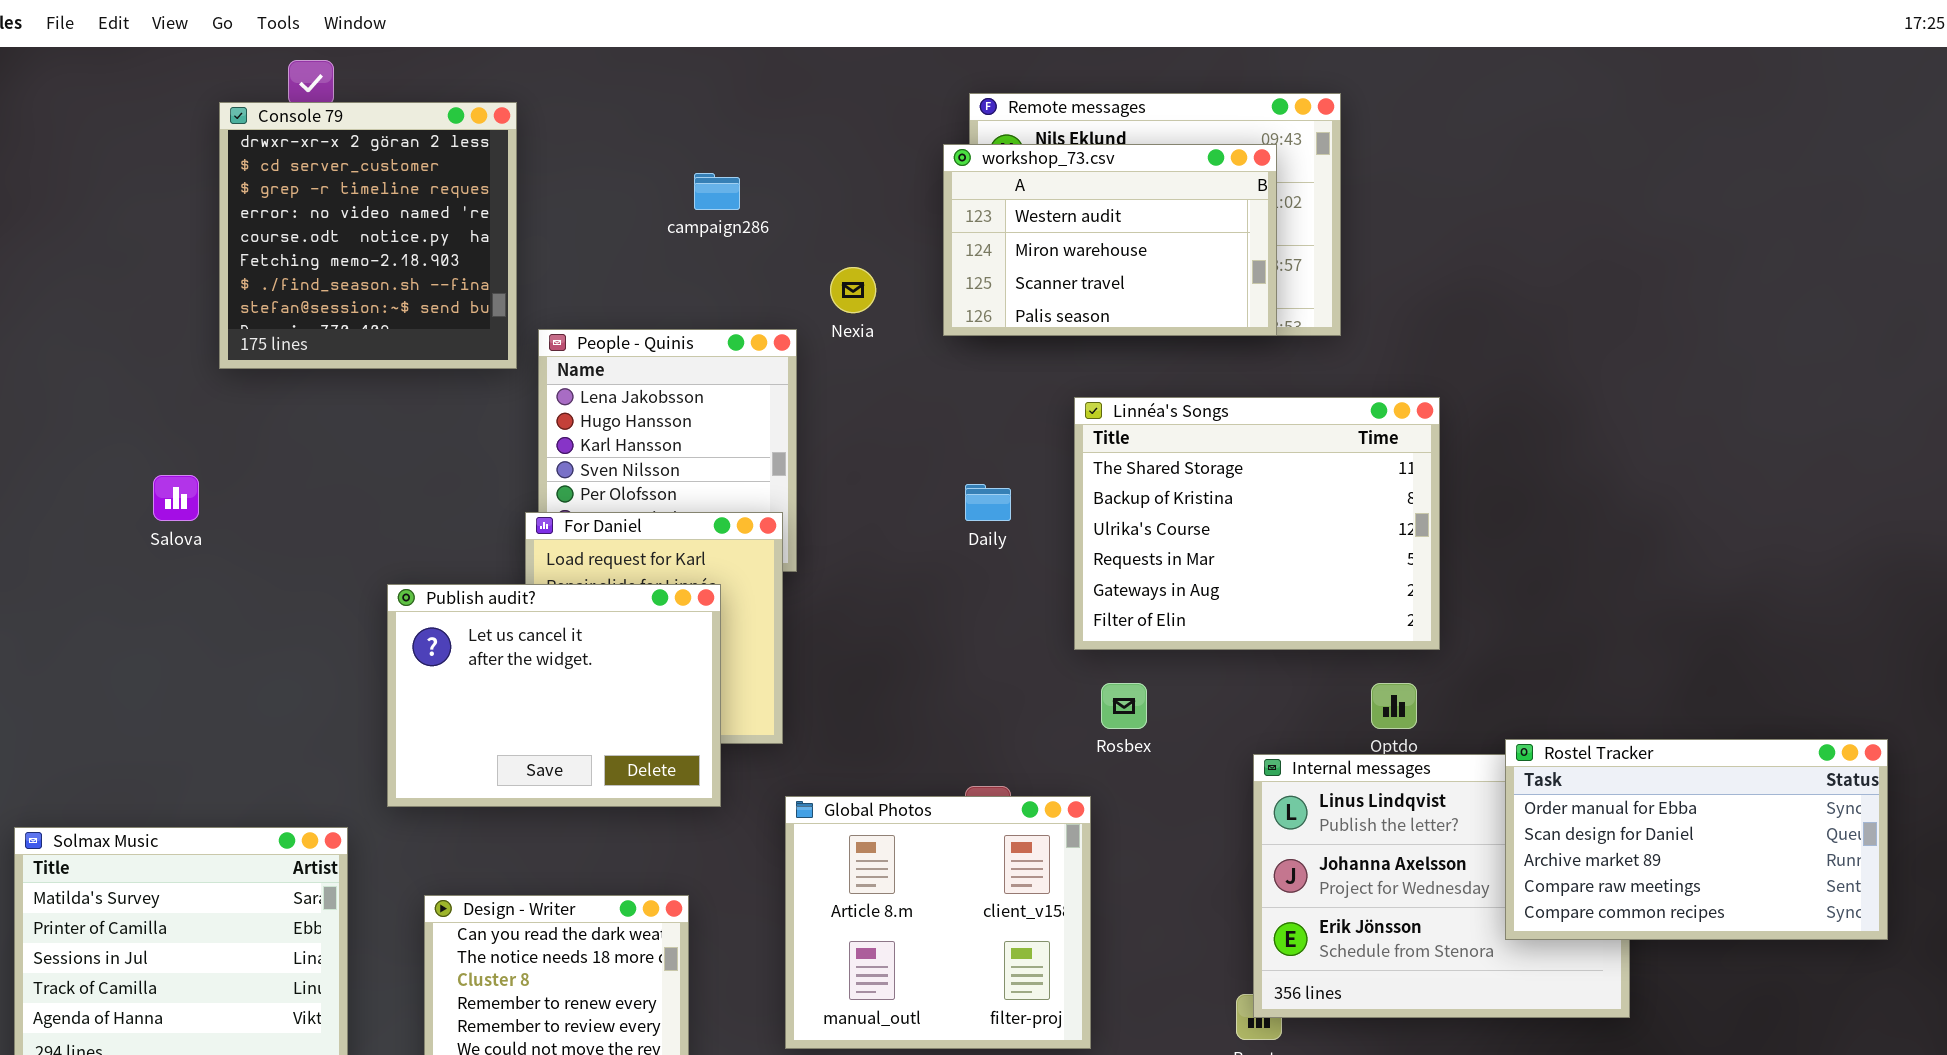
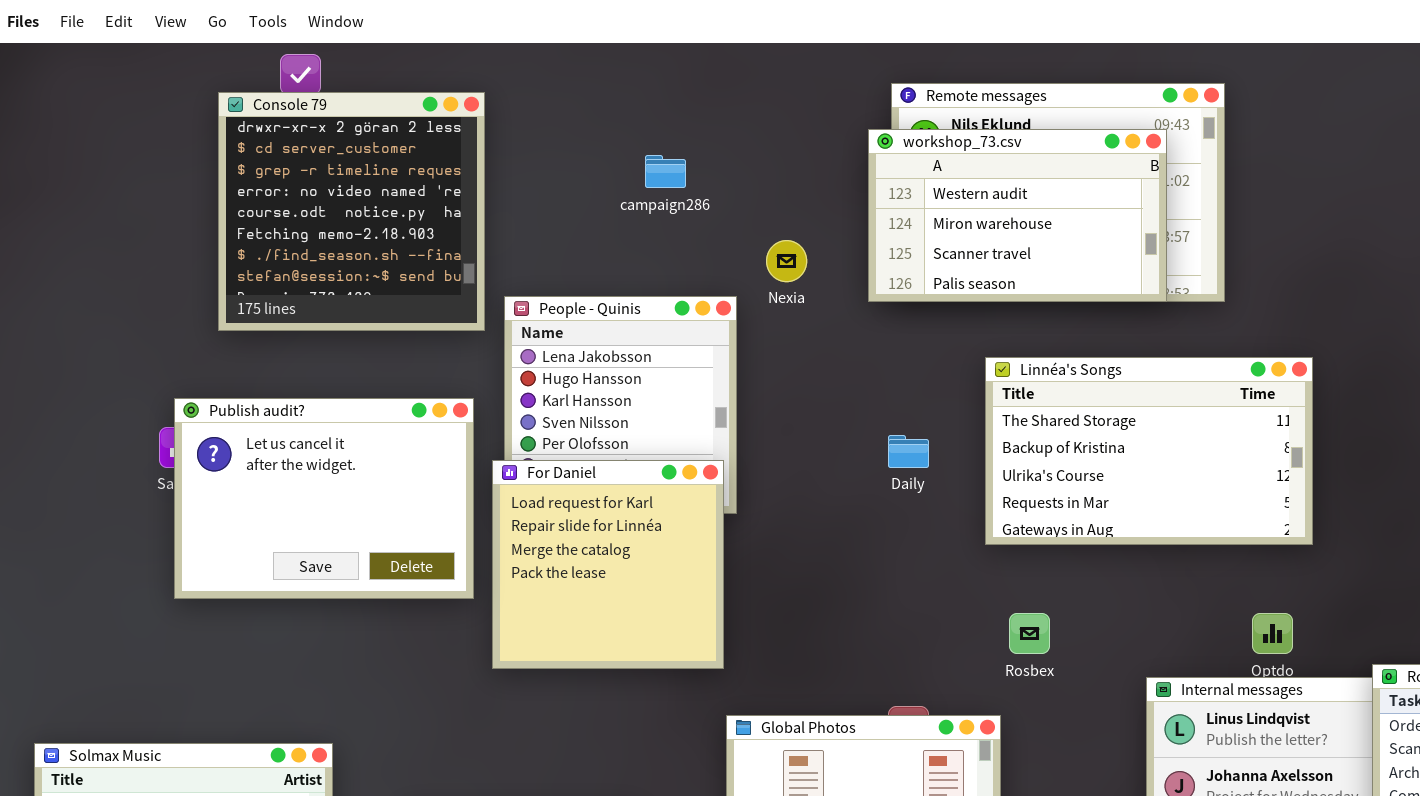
Linnéa's Songs: [1074,397,1440,650] -> [985,357,1313,545], resized
Publish audit?: [387,584,721,807] -> [174,398,474,599], moved

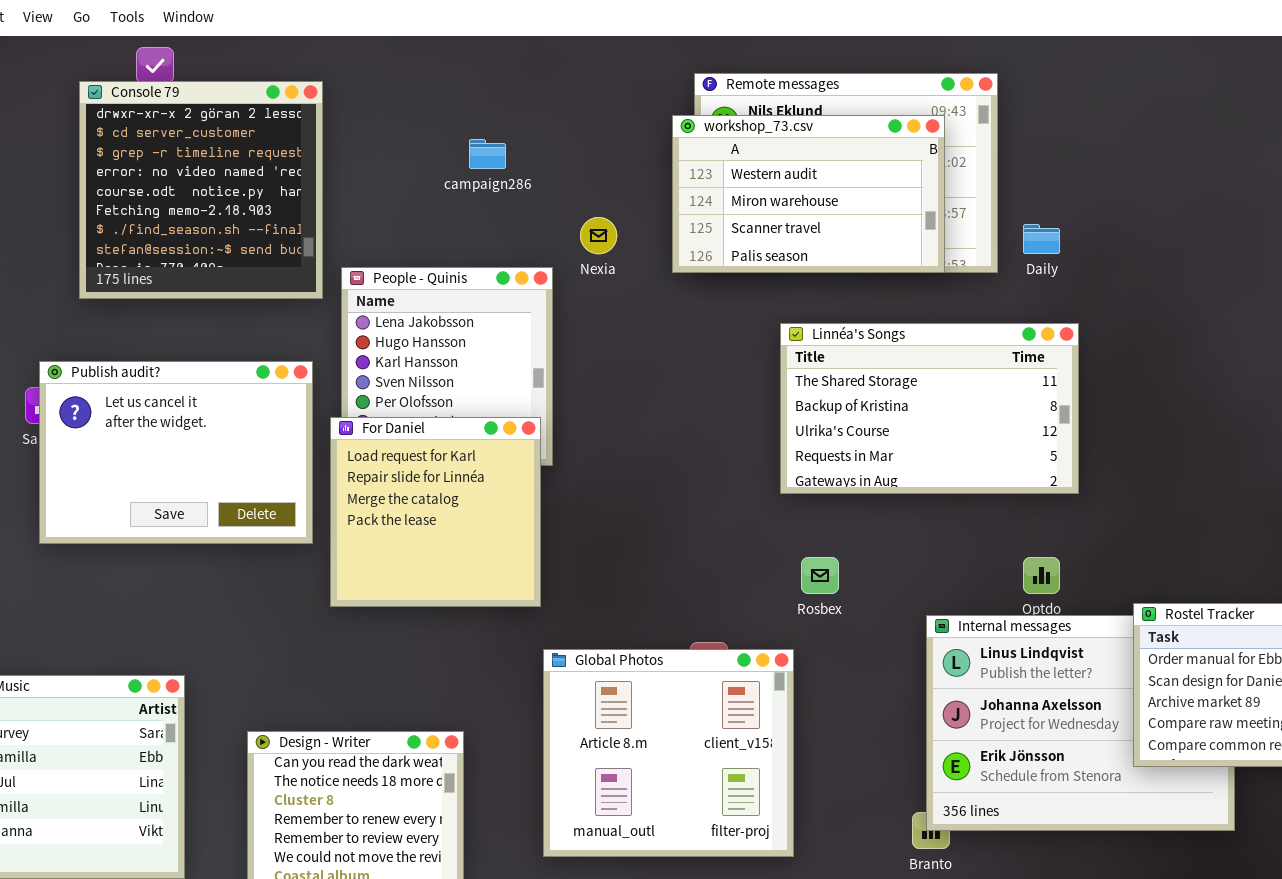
Daily: [888,435,929,468] -> [1023,224,1060,254], moved

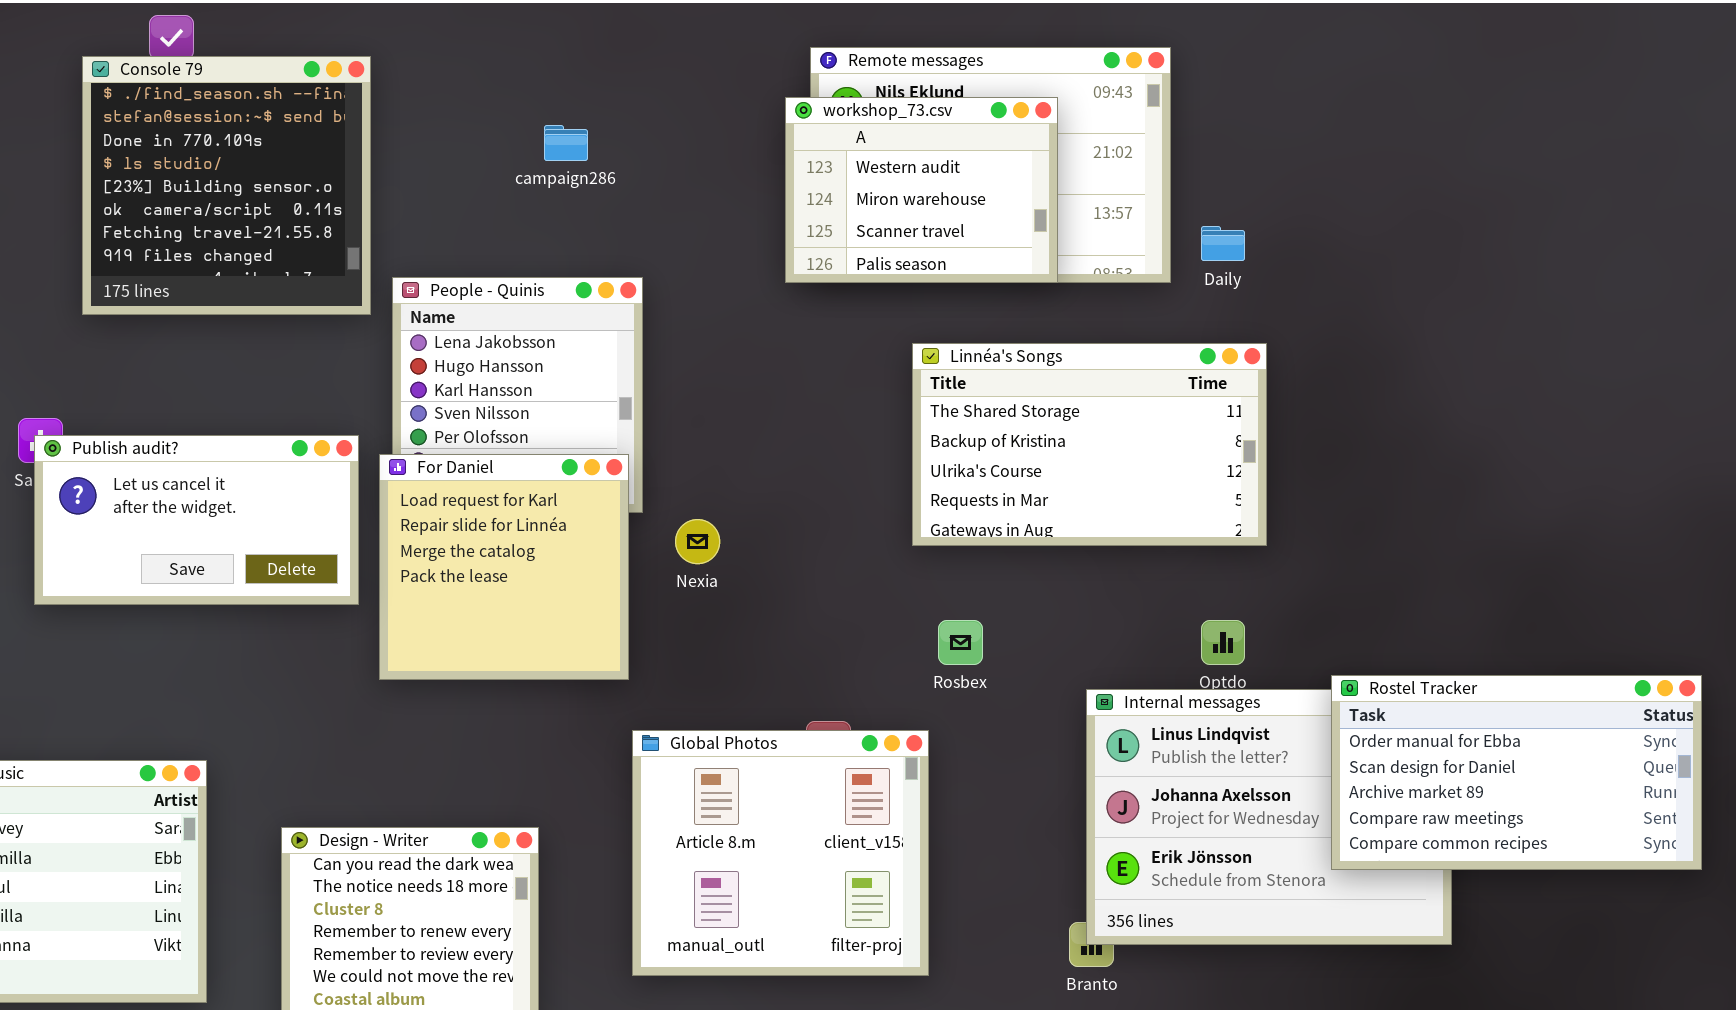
Console 79: [79,81,323,299] -> [82,56,371,315], scrolled down 6 rows
workshop_73.csv: [672,115,945,273] -> [785,97,1058,283], resized
Nexia: [580,217,617,254] -> [675,519,720,564], moved
Publish audit?: [39,361,313,544] -> [34,435,359,605], resized

